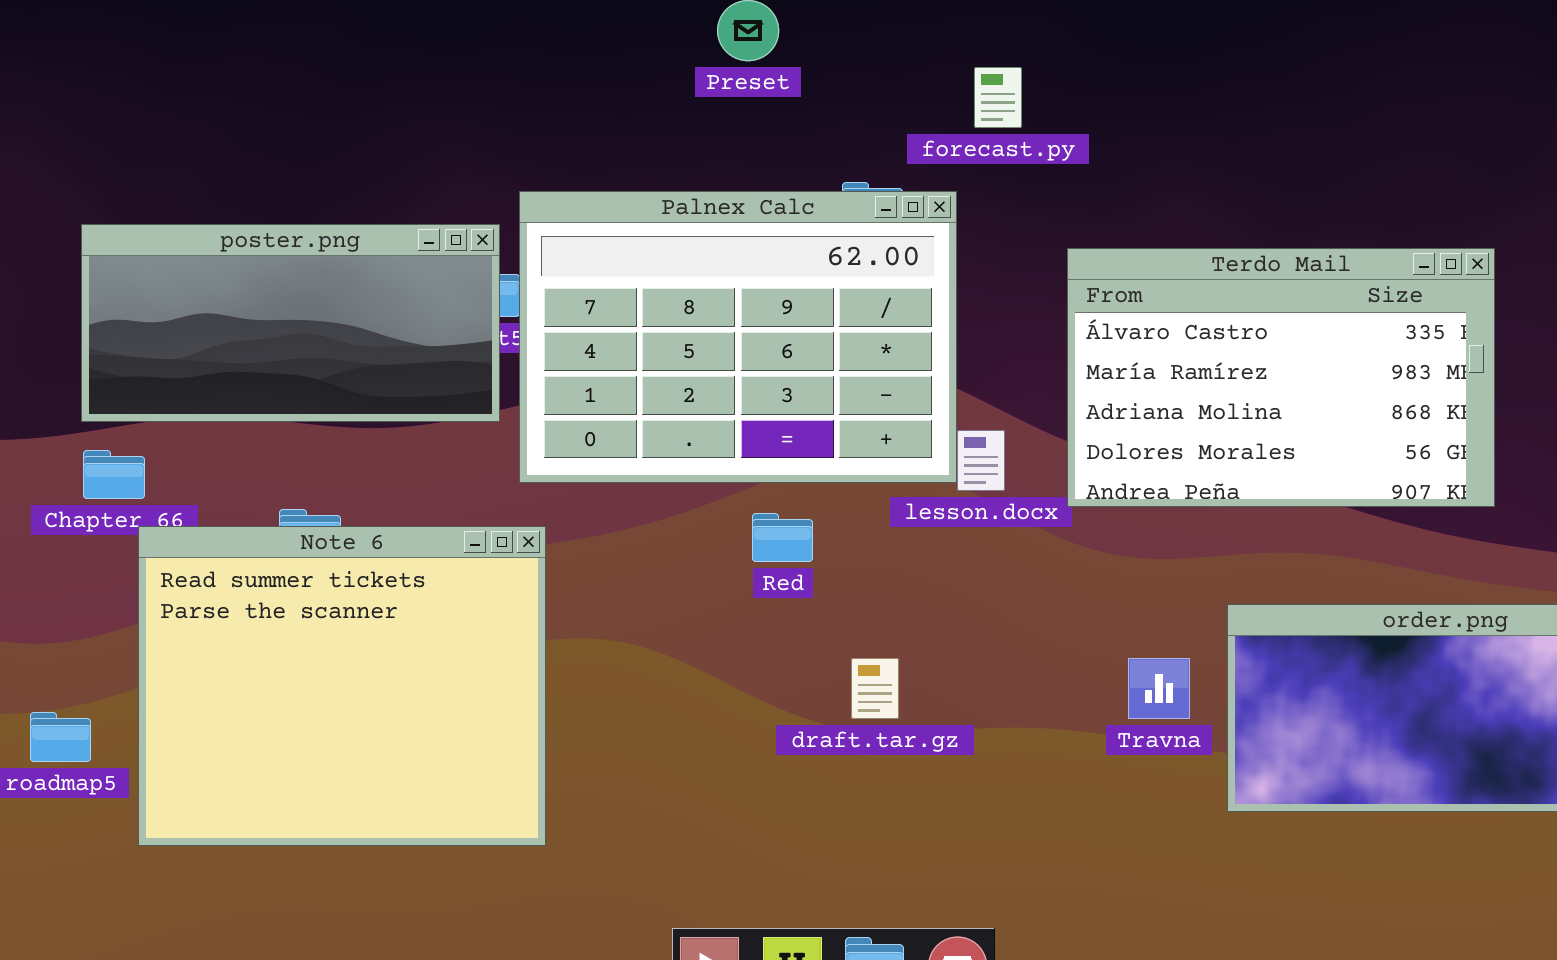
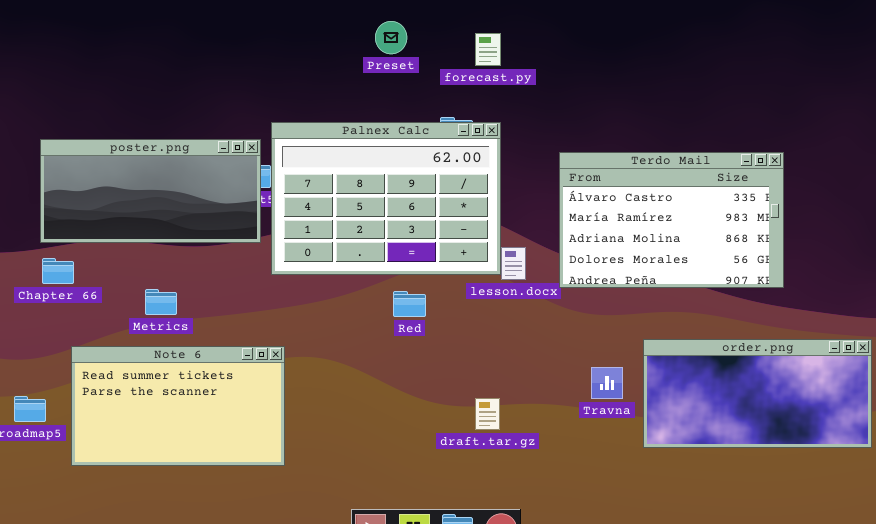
forecast.py: [974,67,1022,128] -> [475,33,501,66], moved
Note 6: [138,526,546,846] -> [71,346,285,466], resized
draft.tar.gz: [851,658,899,719] -> [475,398,500,430], moved

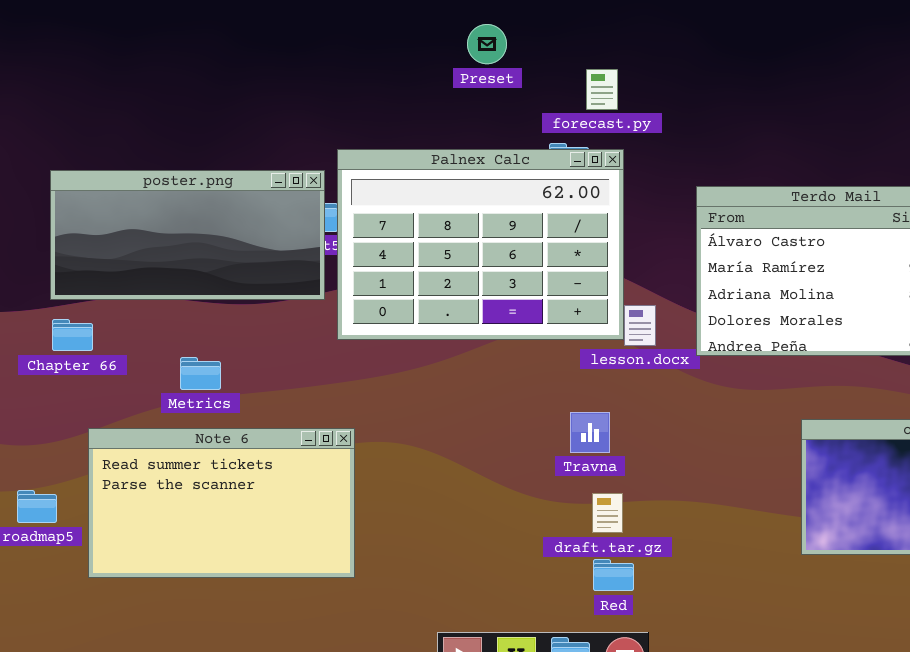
forecast.py: [475,33,501,66] -> [586,69,618,110], moved
Red: [393,291,426,317] -> [593,559,634,591], moved
Travna: [591,367,623,399] -> [570,412,610,453], moved

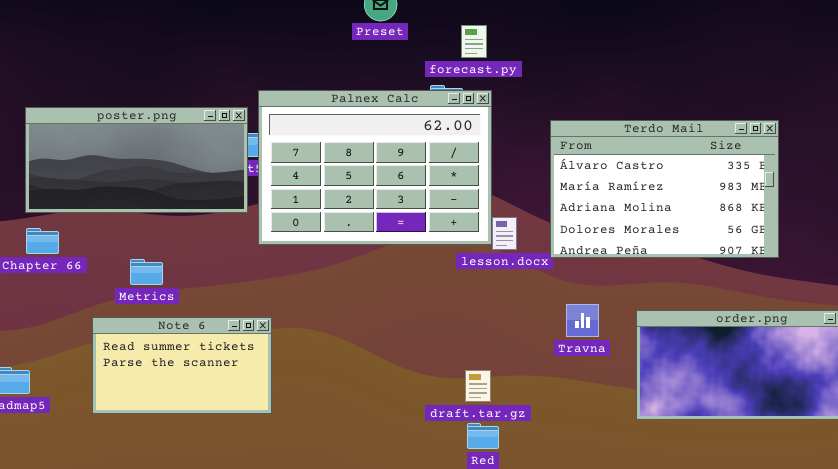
Travna: [570,412,610,453] -> [566,304,599,337], moved
Note 6: [88,428,355,578] -> [92,317,272,414], resized

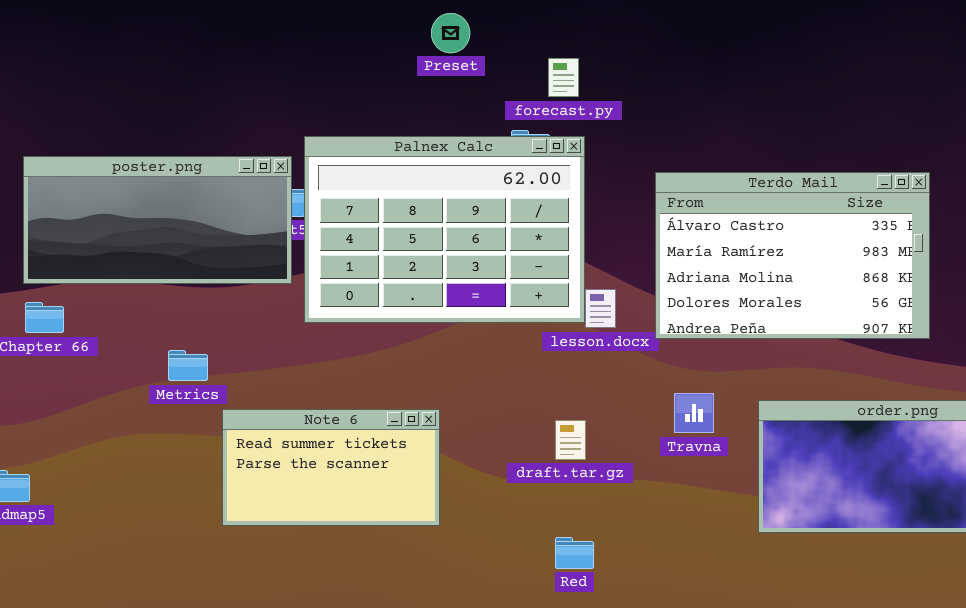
Metrics: [130,259,163,285] -> [168,350,208,381], moved
Note 6: [92,317,272,414] -> [222,409,440,526], moved
draft.tar.gz: [465,370,491,402] -> [555,420,586,460], moved

